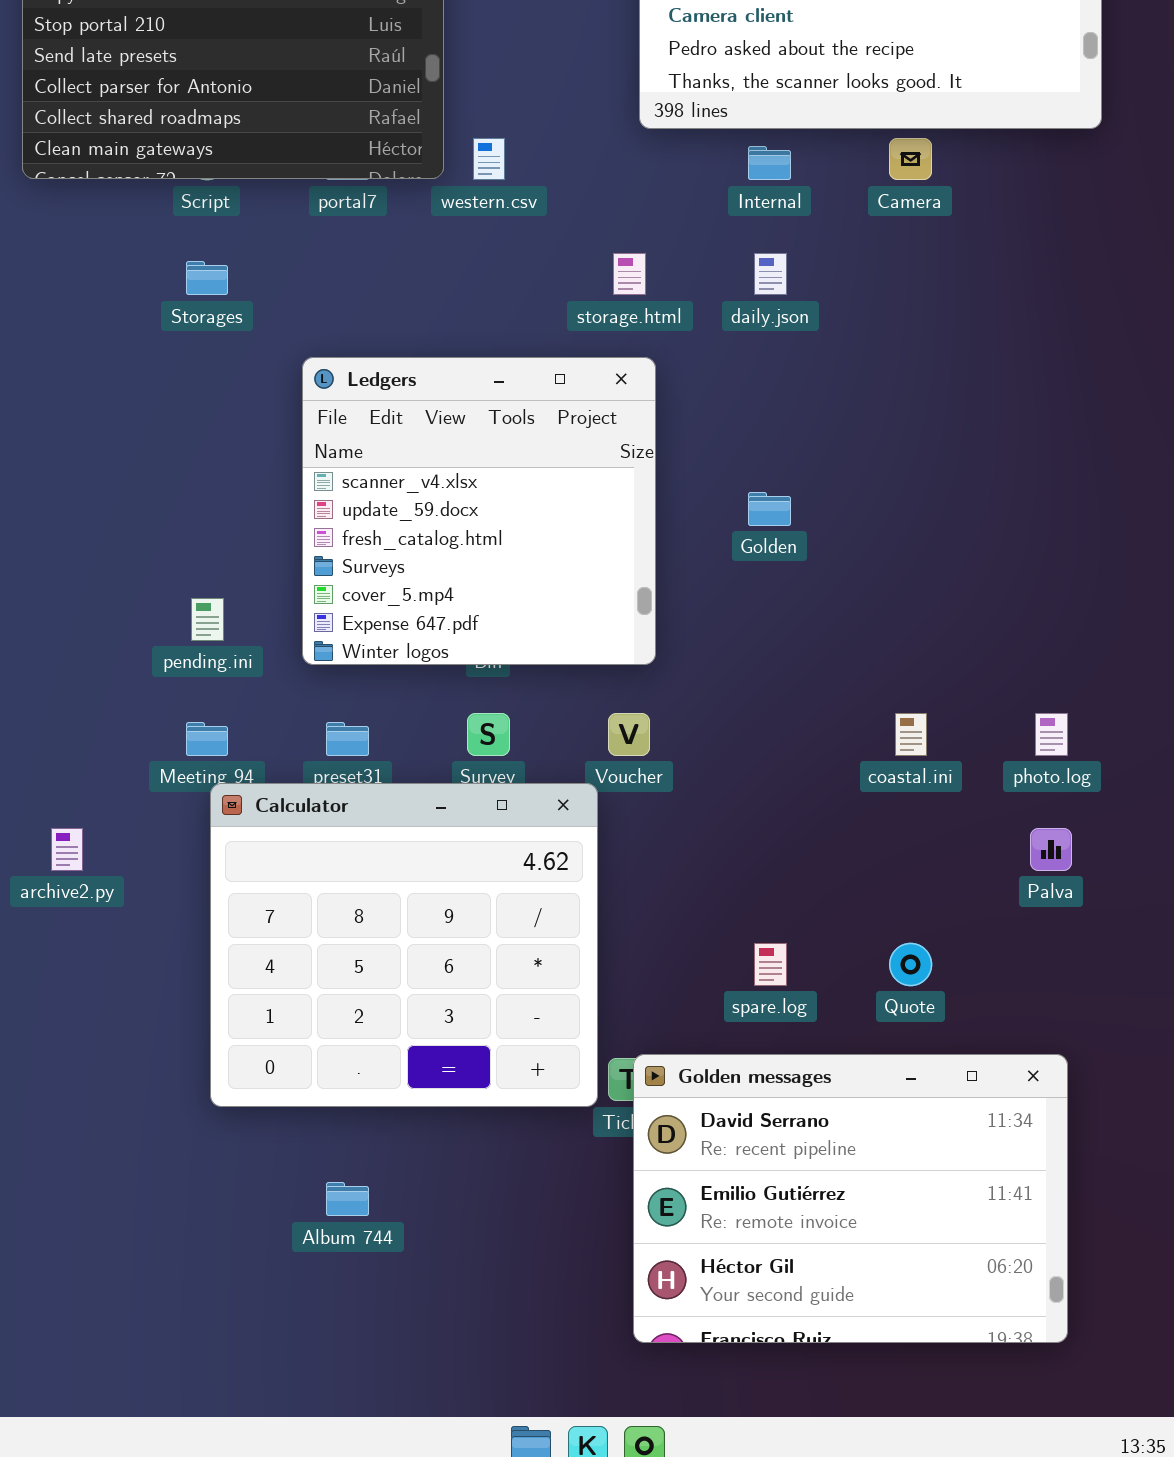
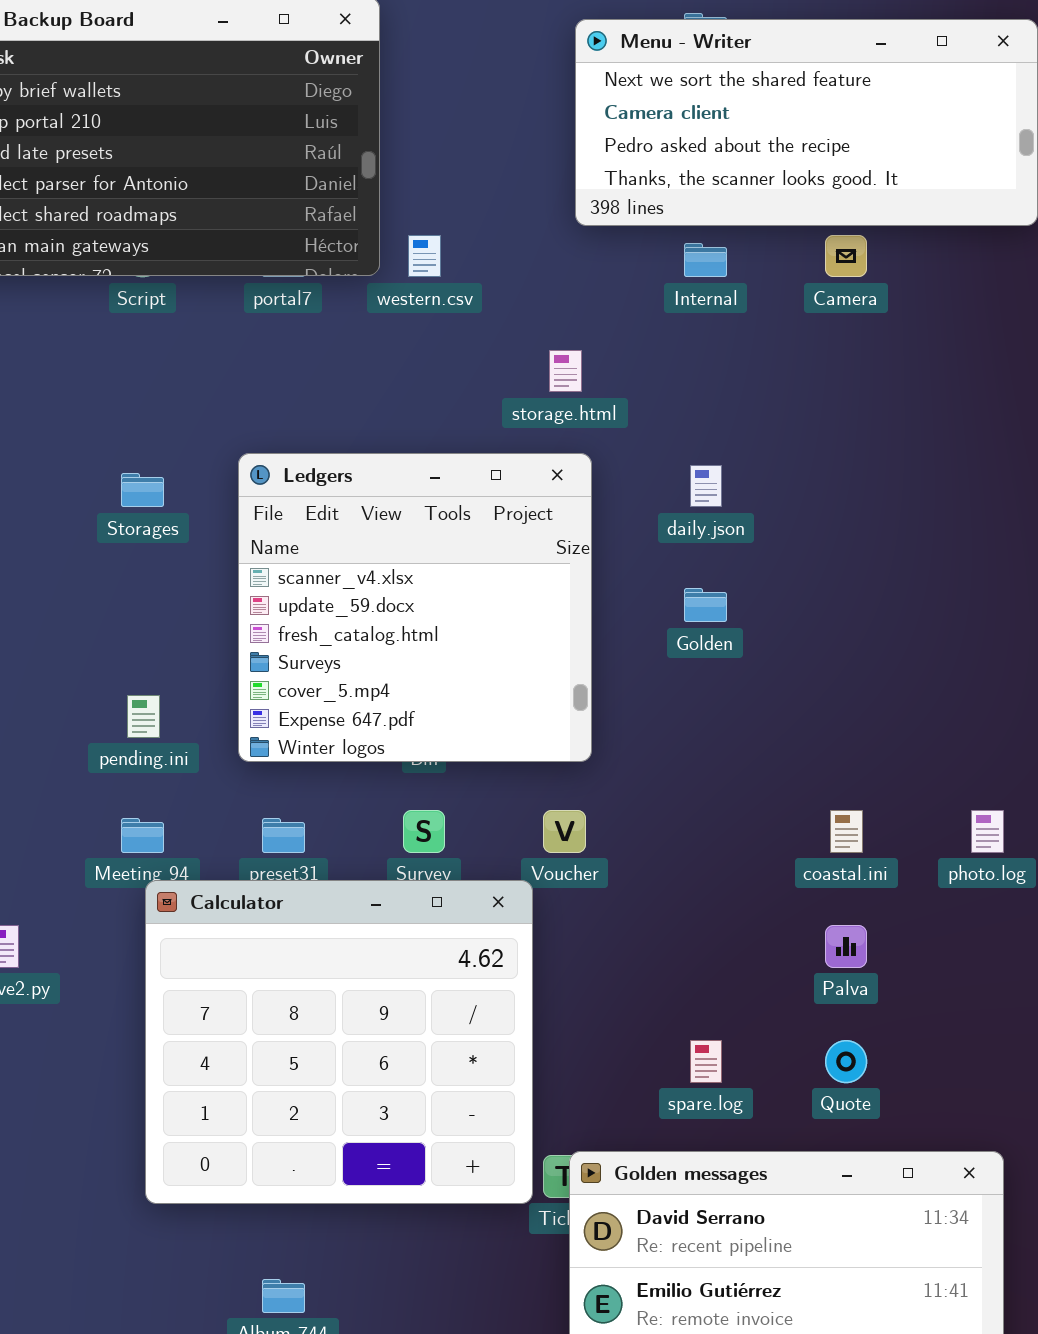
daily.json: [754,253,787,295] -> [690,465,722,507], moved
Storages: [186,261,228,295] -> [121,473,164,507], moved
Palva: [1030,828,1072,871] -> [825,925,867,968], moved

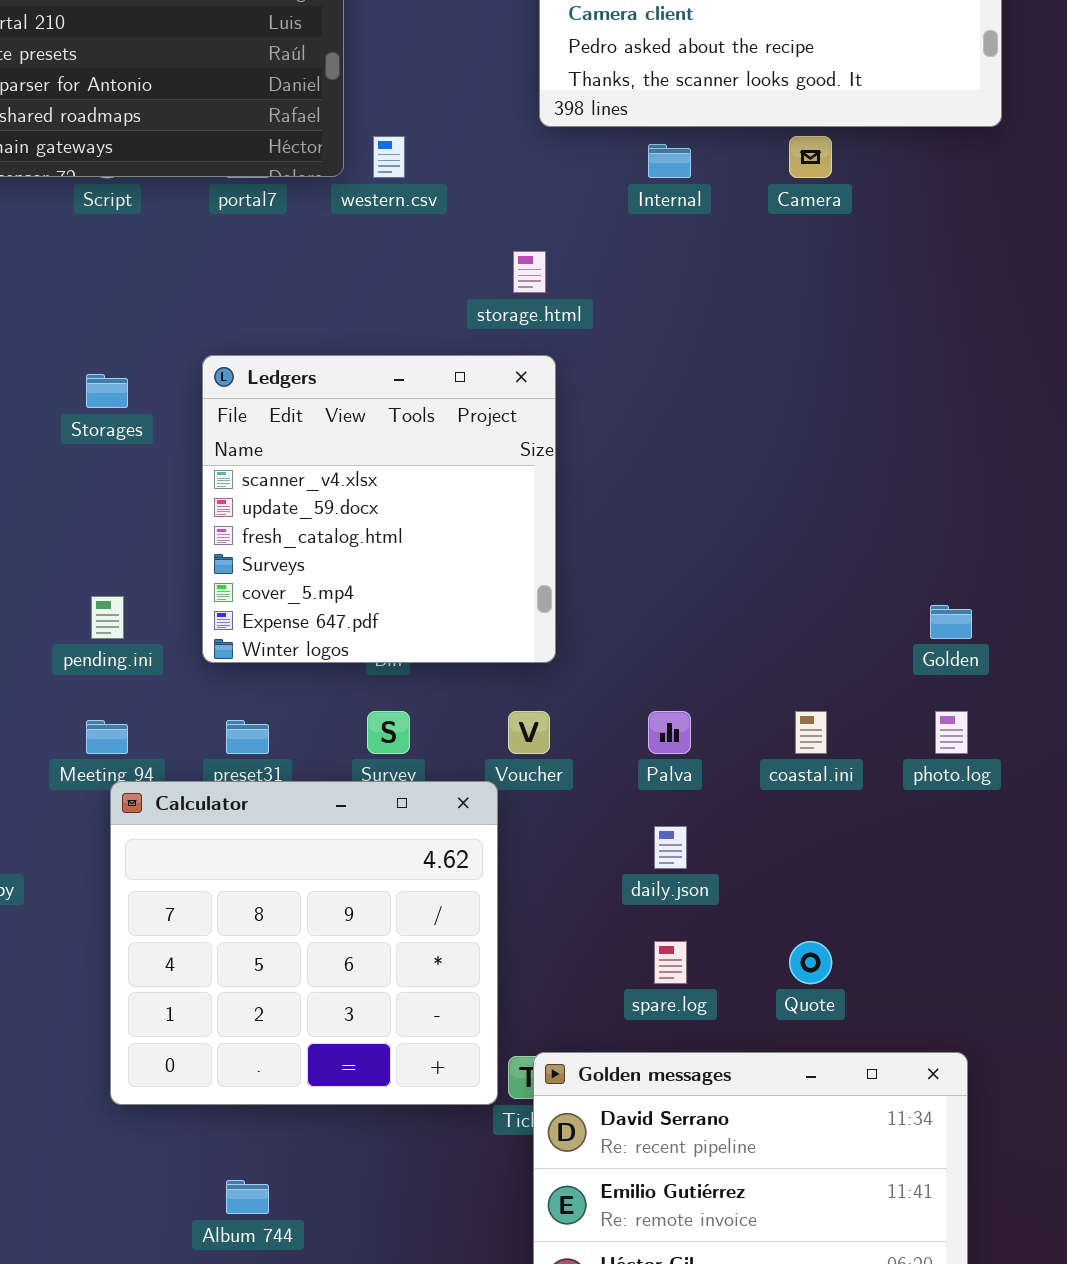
daily.json: [690,465,722,507] -> [654,826,687,869], moved
Golden: [684,588,727,622] -> [930,605,972,639], moved
Palva: [825,925,867,968] -> [648,711,691,754], moved

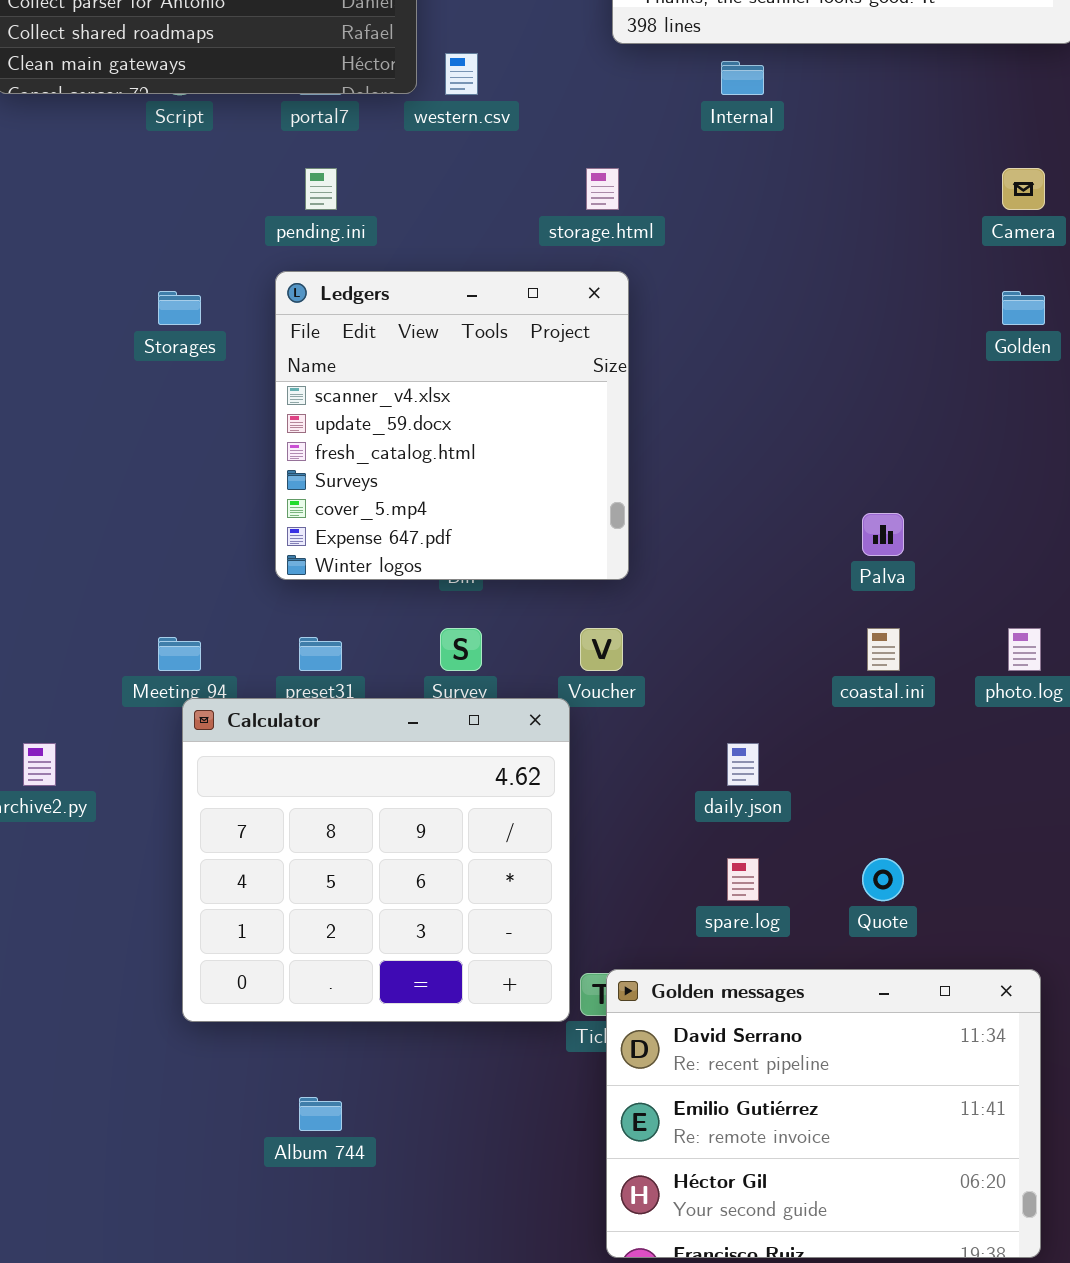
Camera: [789,136,832,178] -> [1002,168,1045,210], moved
pending.ini: [91,596,124,639] -> [305,168,337,210], moved
Golden: [930,605,972,639] -> [1002,291,1045,325], moved
Palva: [648,711,691,754] -> [862,513,904,556], moved

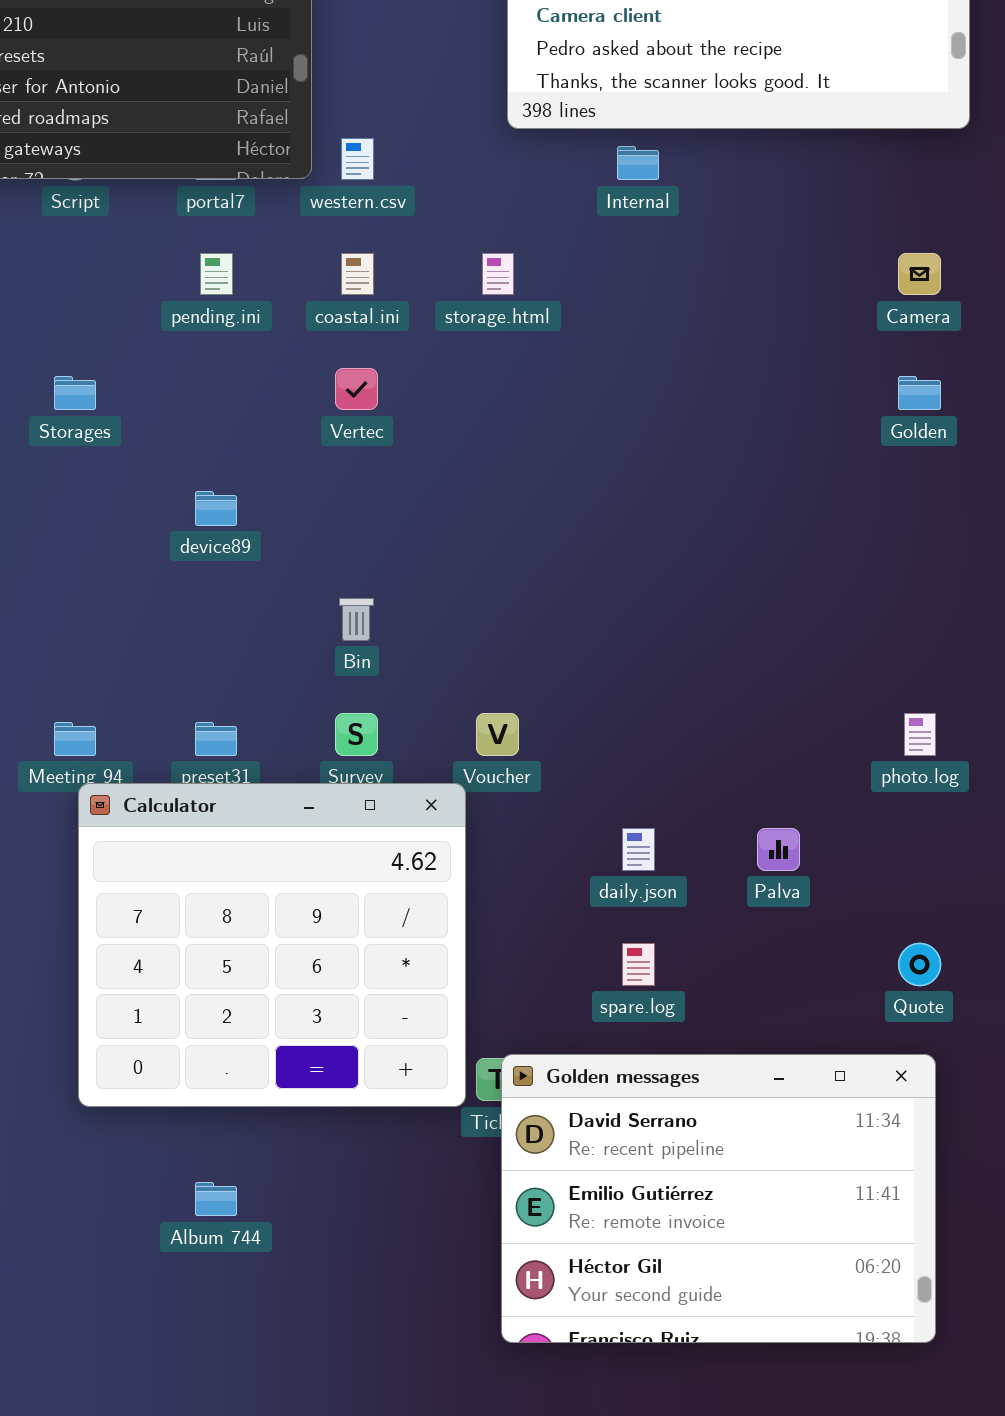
Ledgers: [275,271,629,580] -> none, closed
Palva: [862,513,904,556] -> [757,828,800,871], moved
coastal.ini: [867,628,900,671] -> [341,253,374,295], moved
Quote: [862,858,904,901] -> [898,943,941,986], moved

